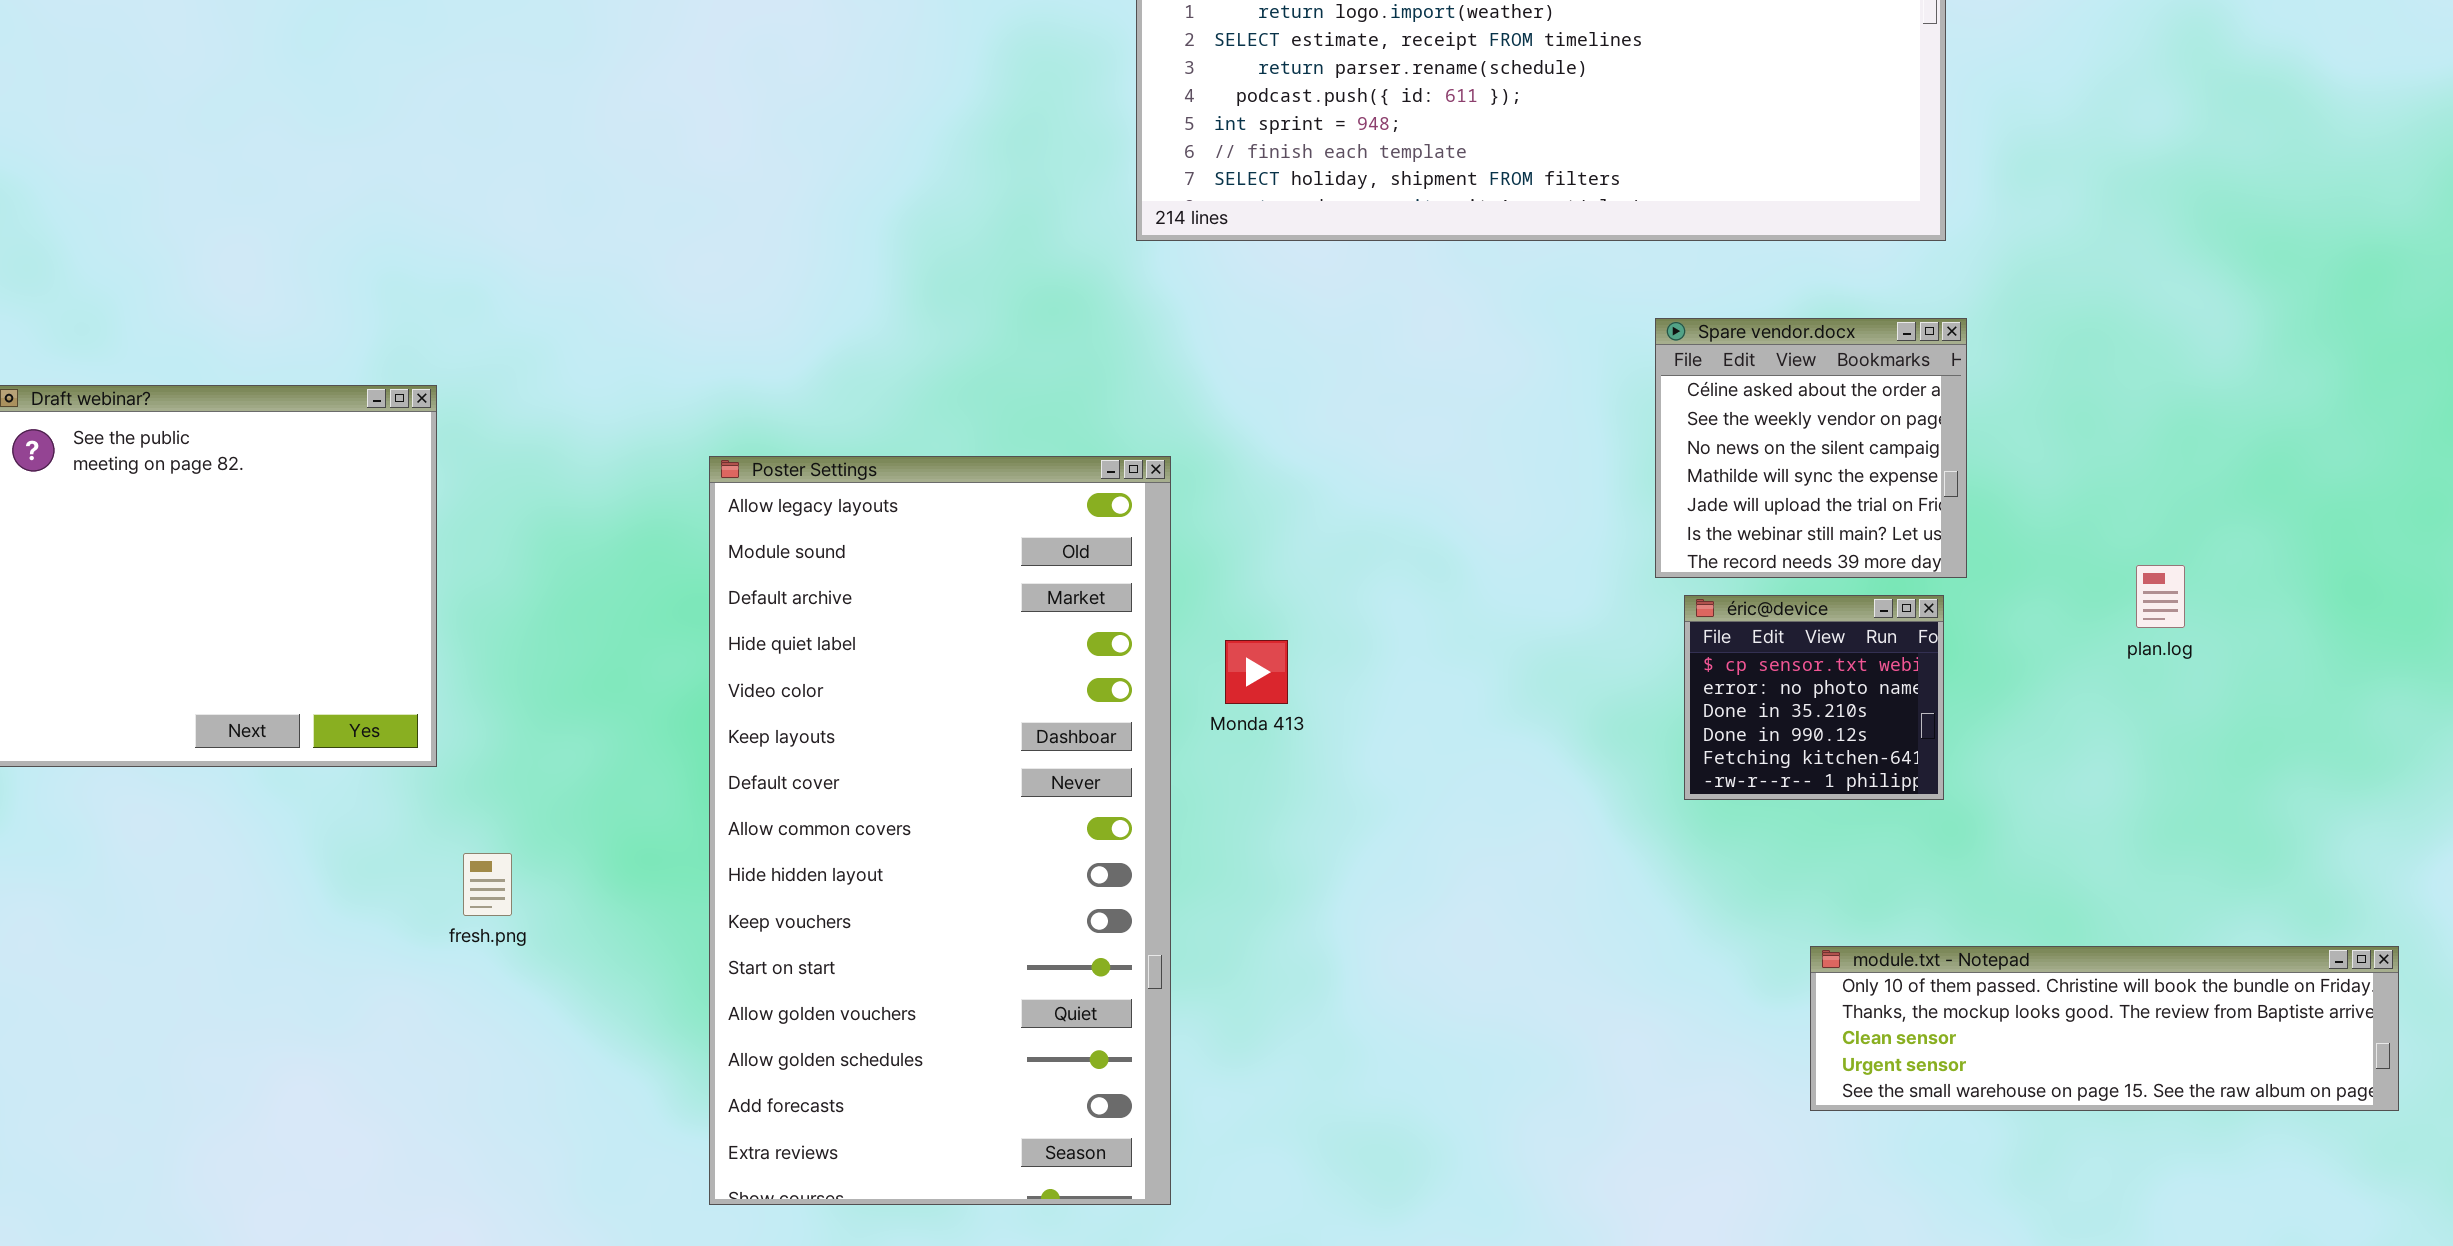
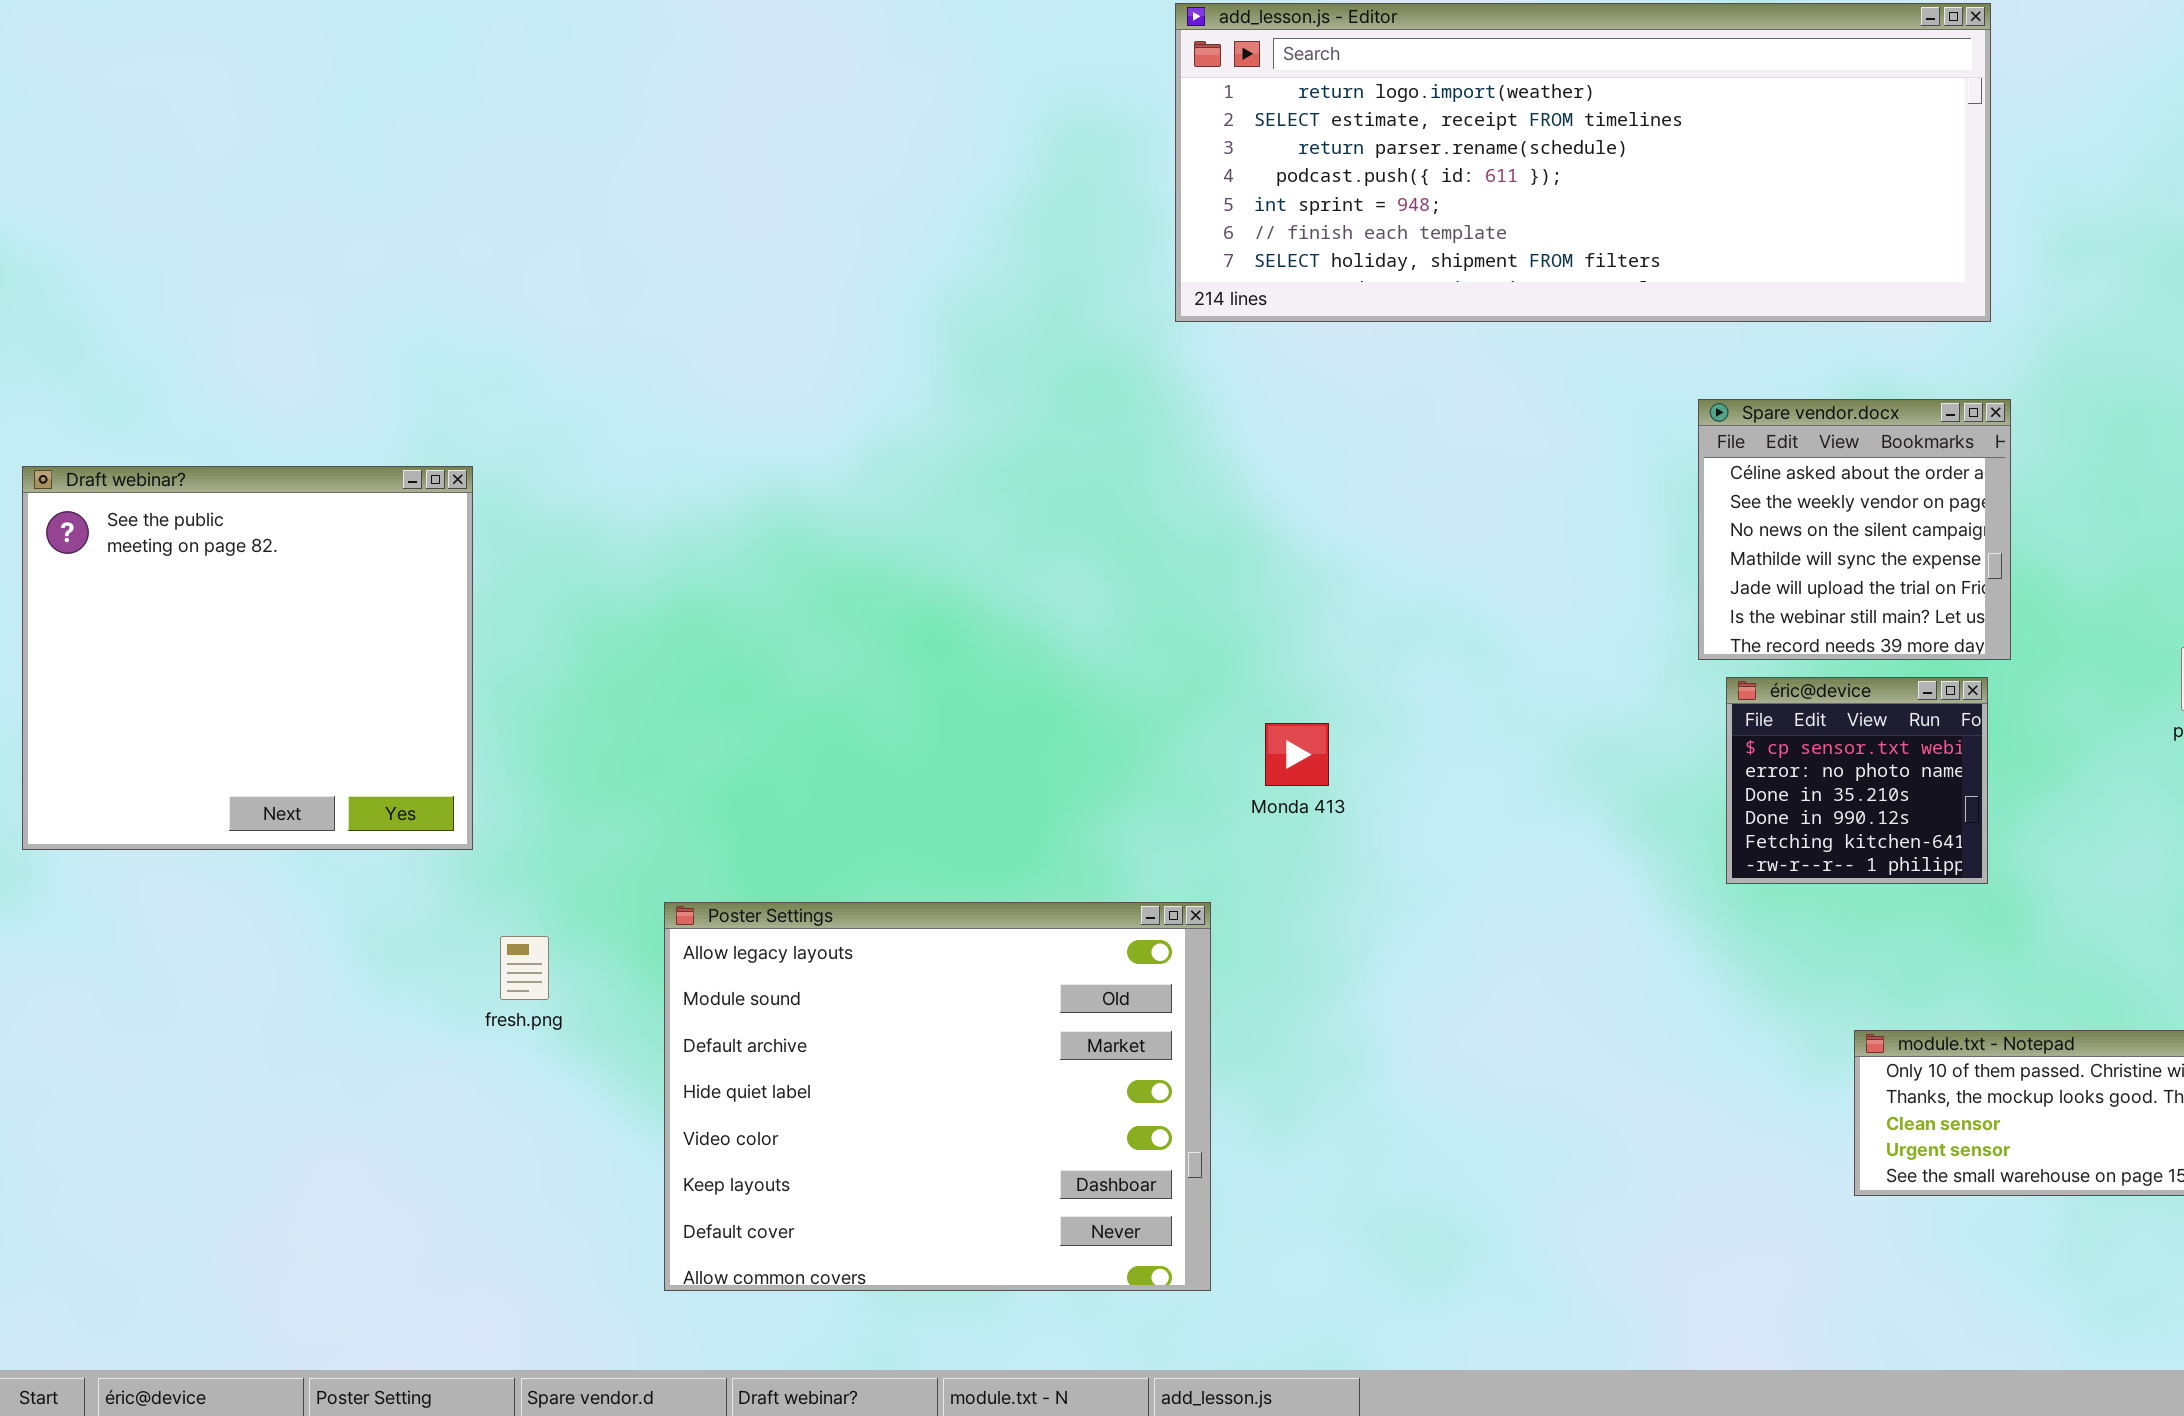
Poster Settings: [709,456,1171,1205] -> [664,902,1211,1291], resized

